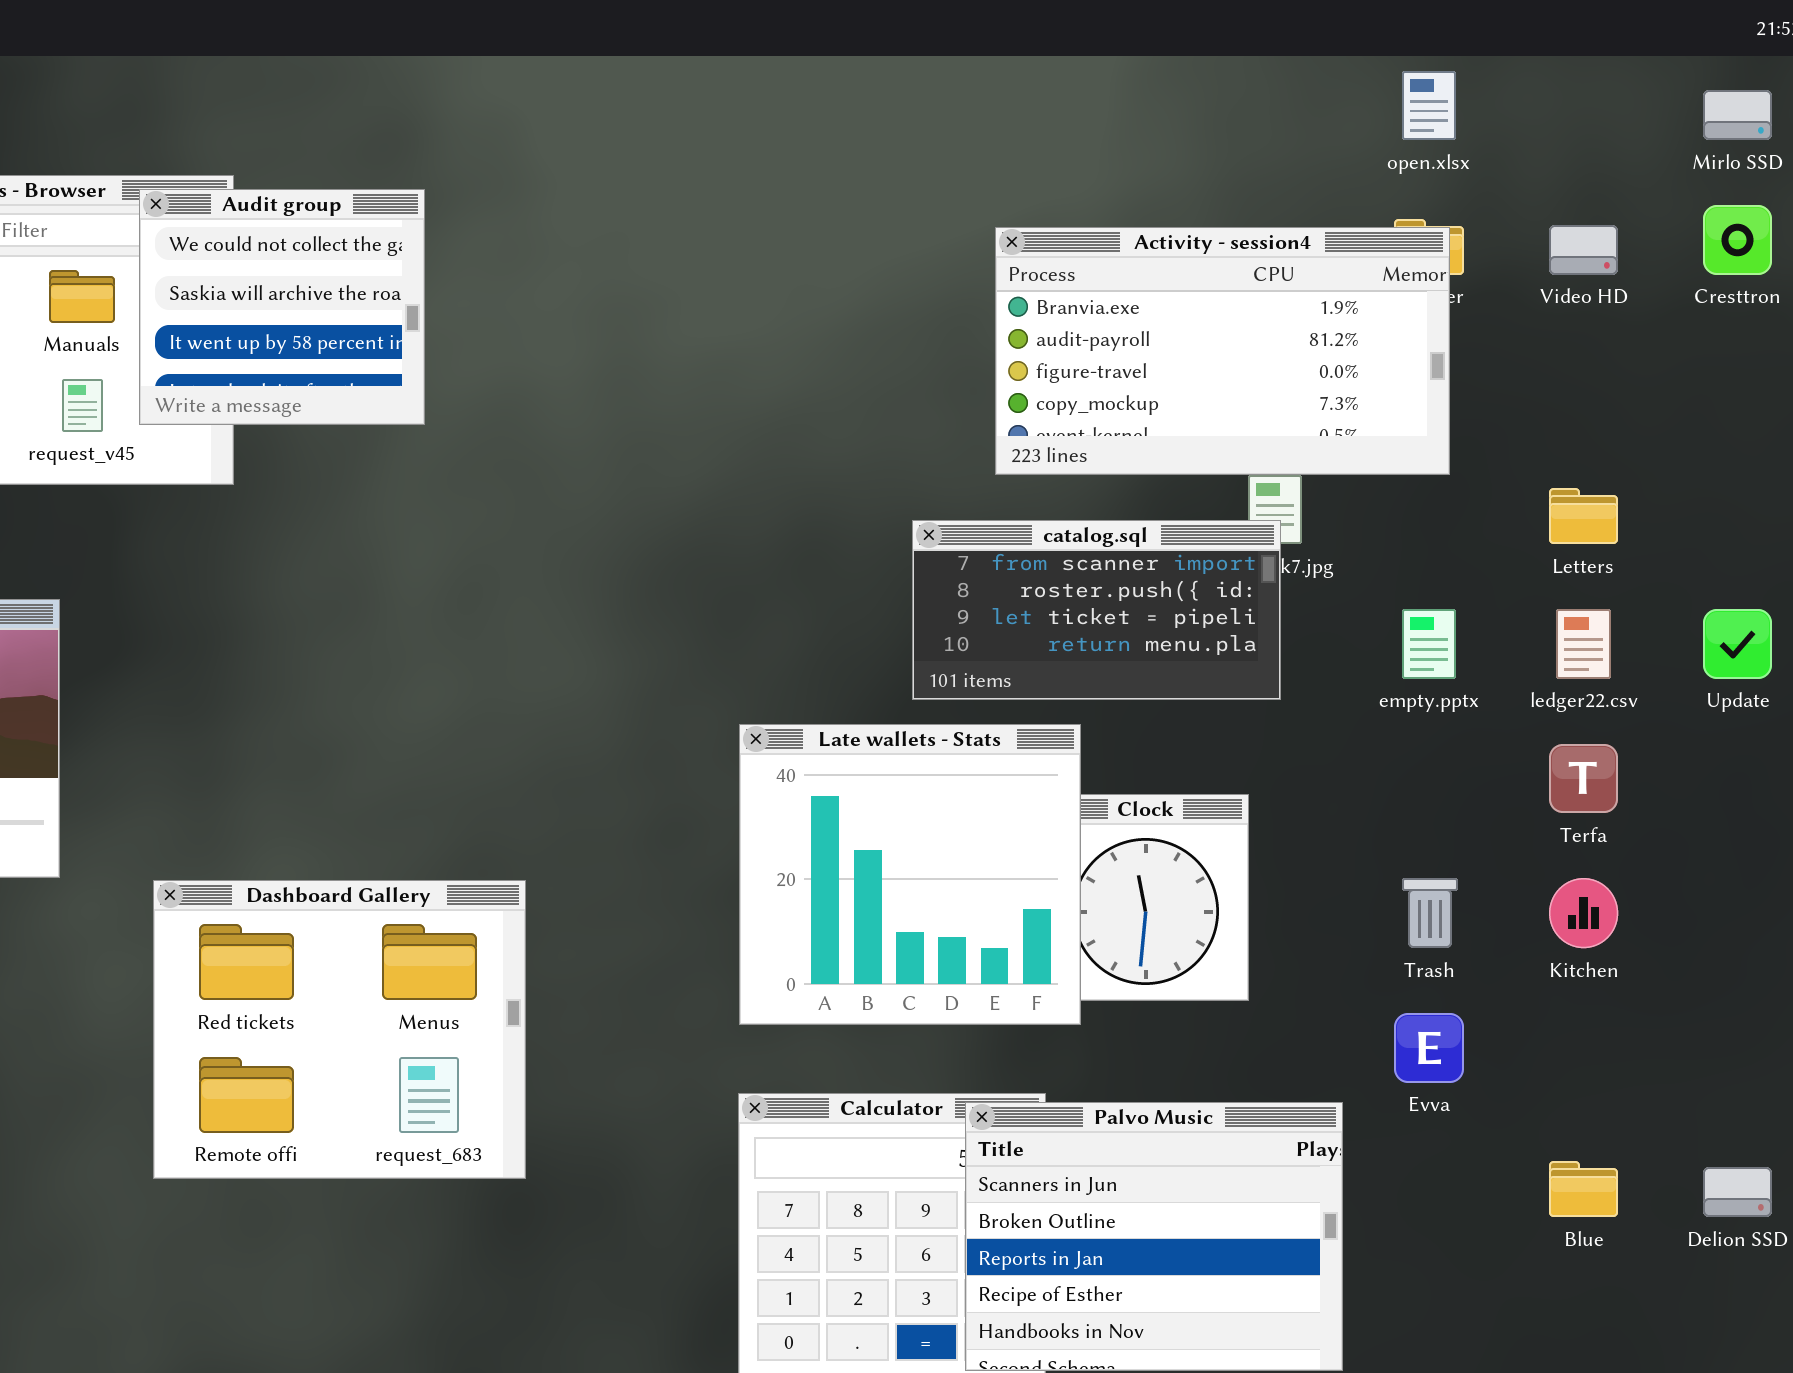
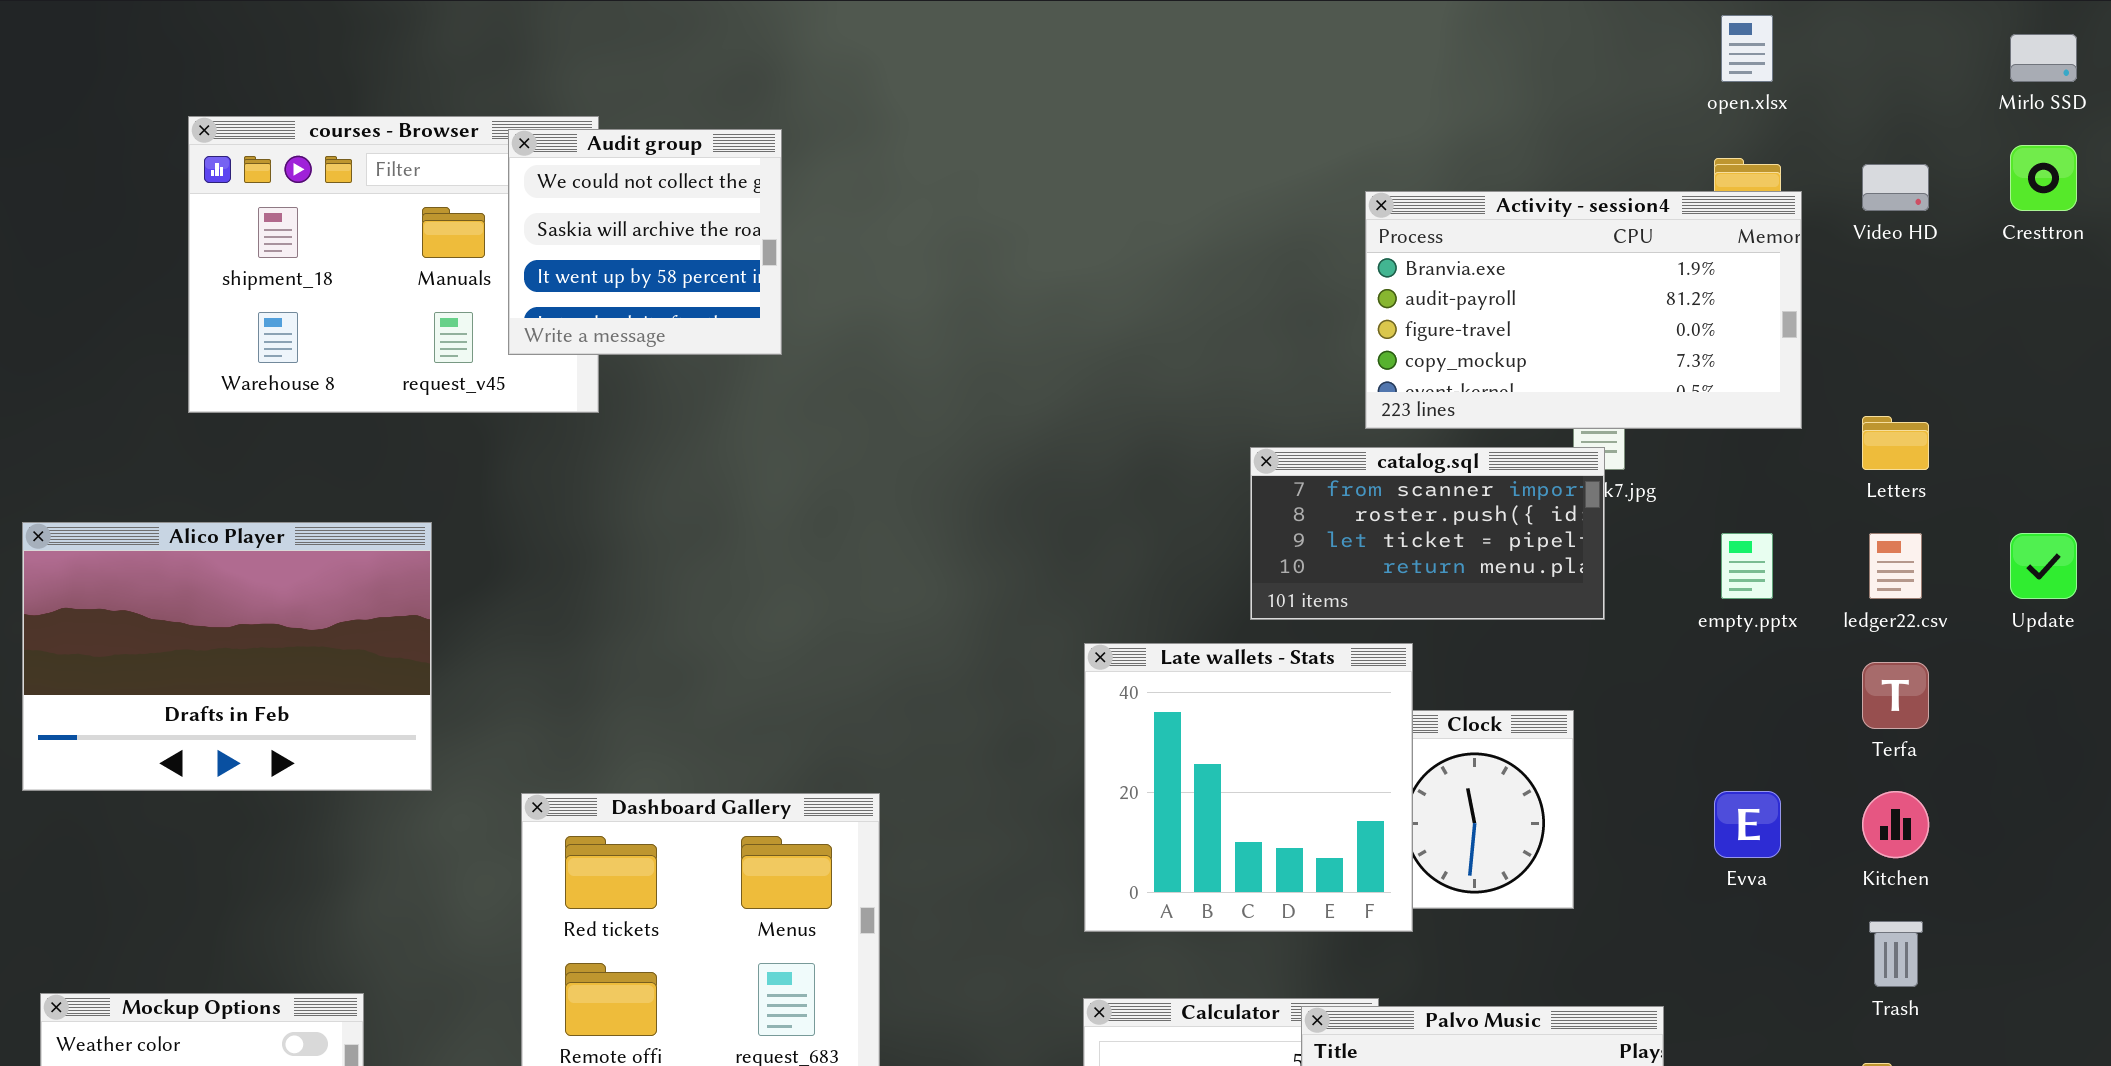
Activity - session4: [995,227,1450,475] -> [1365,191,1802,429], moved
Trash: [1402,878,1458,948] -> [1869,921,1923,987], moved
Evva: [1394,1013,1464,1083] -> [1714,791,1781,858], moved

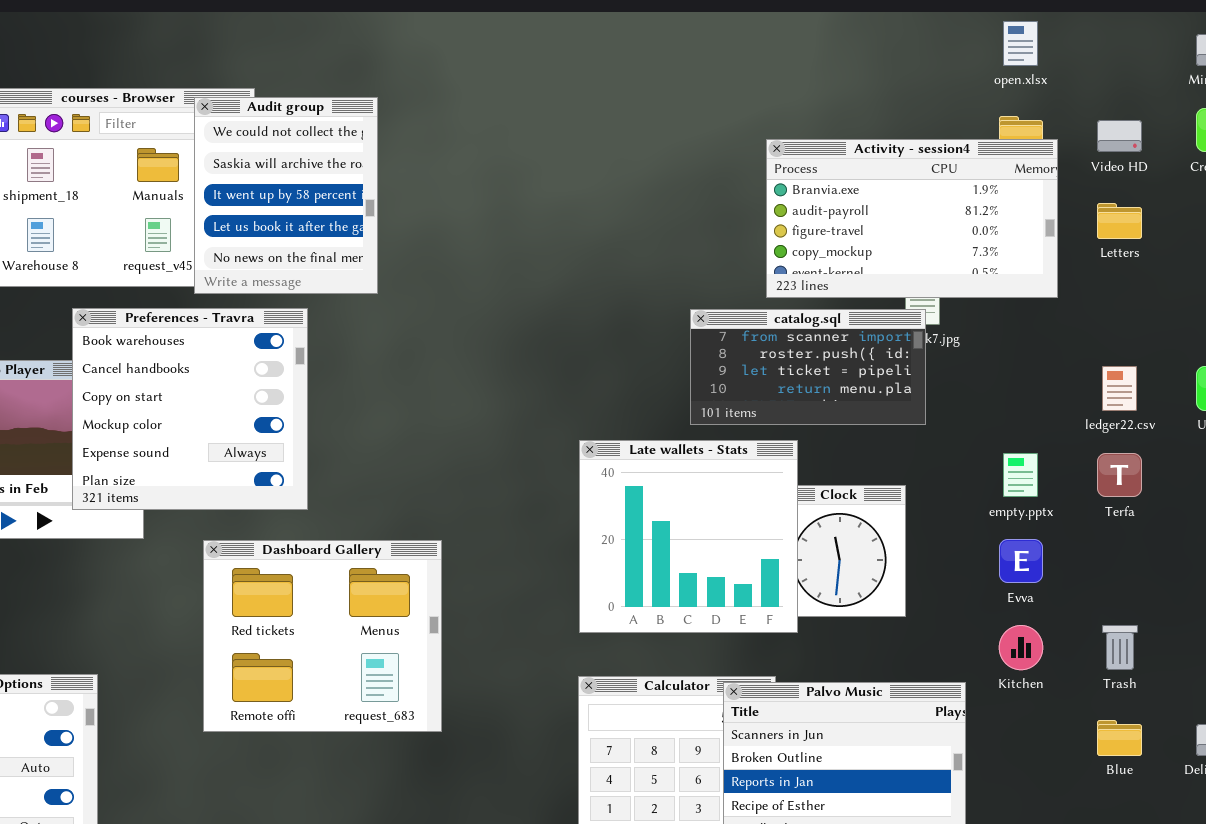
Audit group: [508,129,782,355] -> [194,97,378,294], resized
Letters: [1862,416,1929,470] -> [1097,203,1142,239], moved
Preferences - Travra: none -> [72,308,308,510], opened
empty.pptx: [1721,533,1773,599] -> [1003,453,1038,497], moved
Kitchen: [1862,791,1929,858] -> [999,625,1043,670], moved

